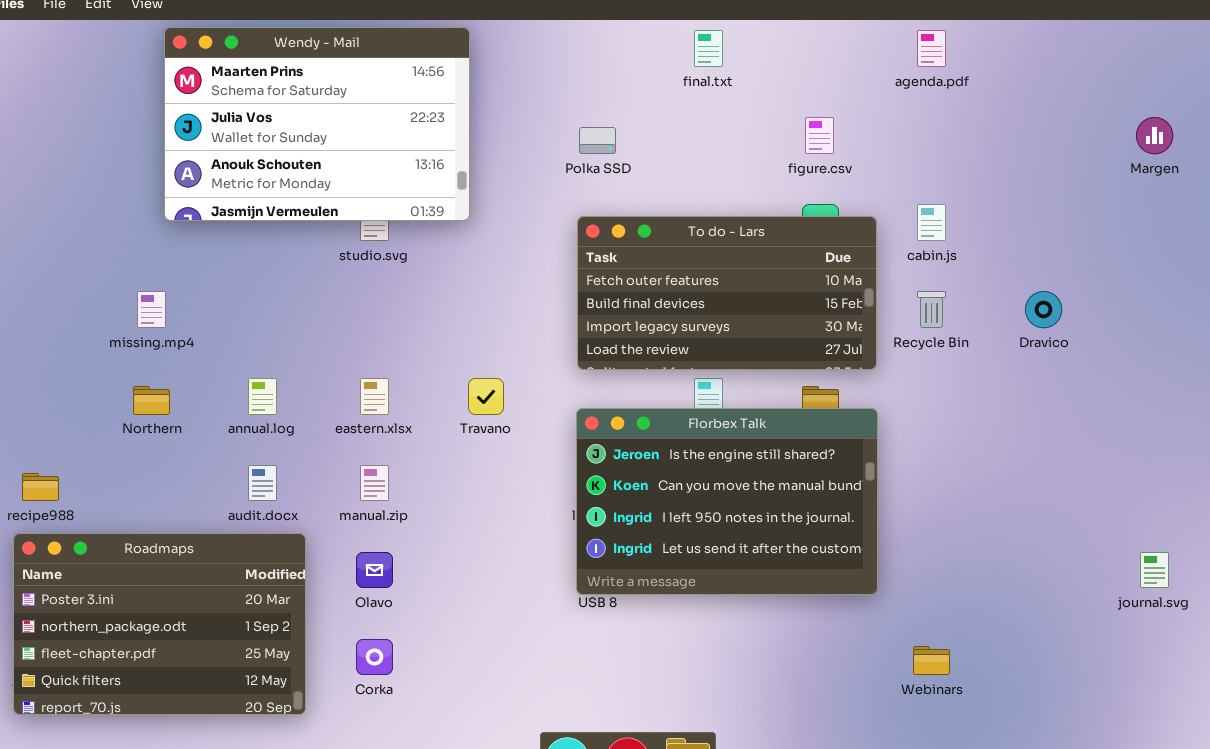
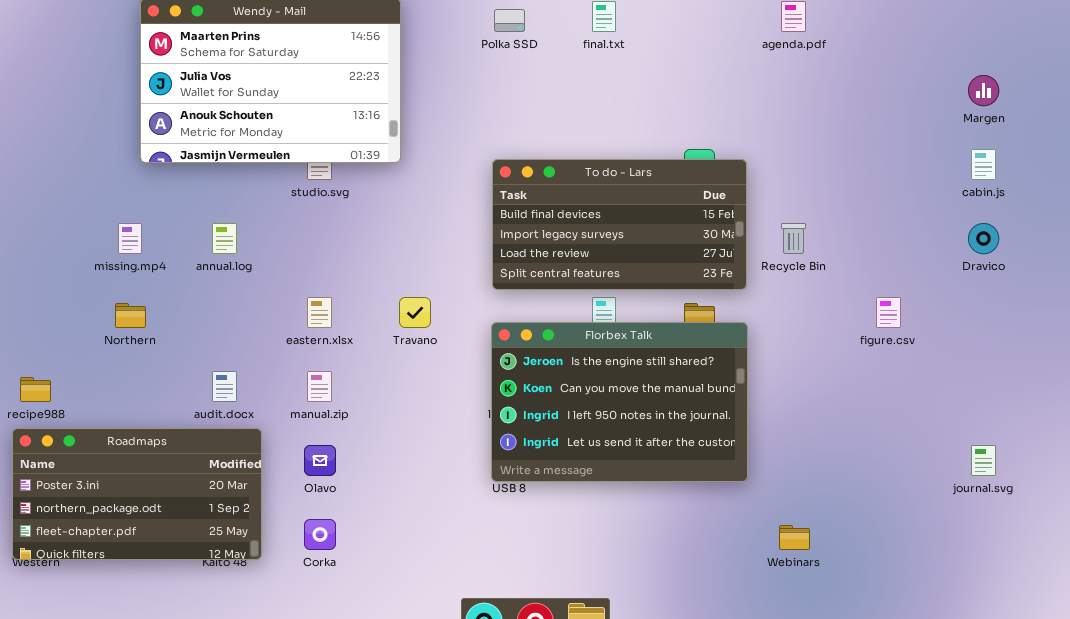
figure.csv: [805,117,834,154] -> [876,297,901,328], moved
Polka SSD: [579,127,616,154] -> [494,9,525,32], moved
cabin.js: [917,204,946,241] -> [971,149,996,180], moved
To do - Lars: [577,216,877,370] -> [492,159,747,290], scrolled down 1 row
Dravico: [1025,291,1062,328] -> [968,223,999,254], moved
annual.log: [248,378,277,415] -> [212,223,237,254], moved
Roadmaps: [13,533,306,715] -> [12,428,262,560], resized

